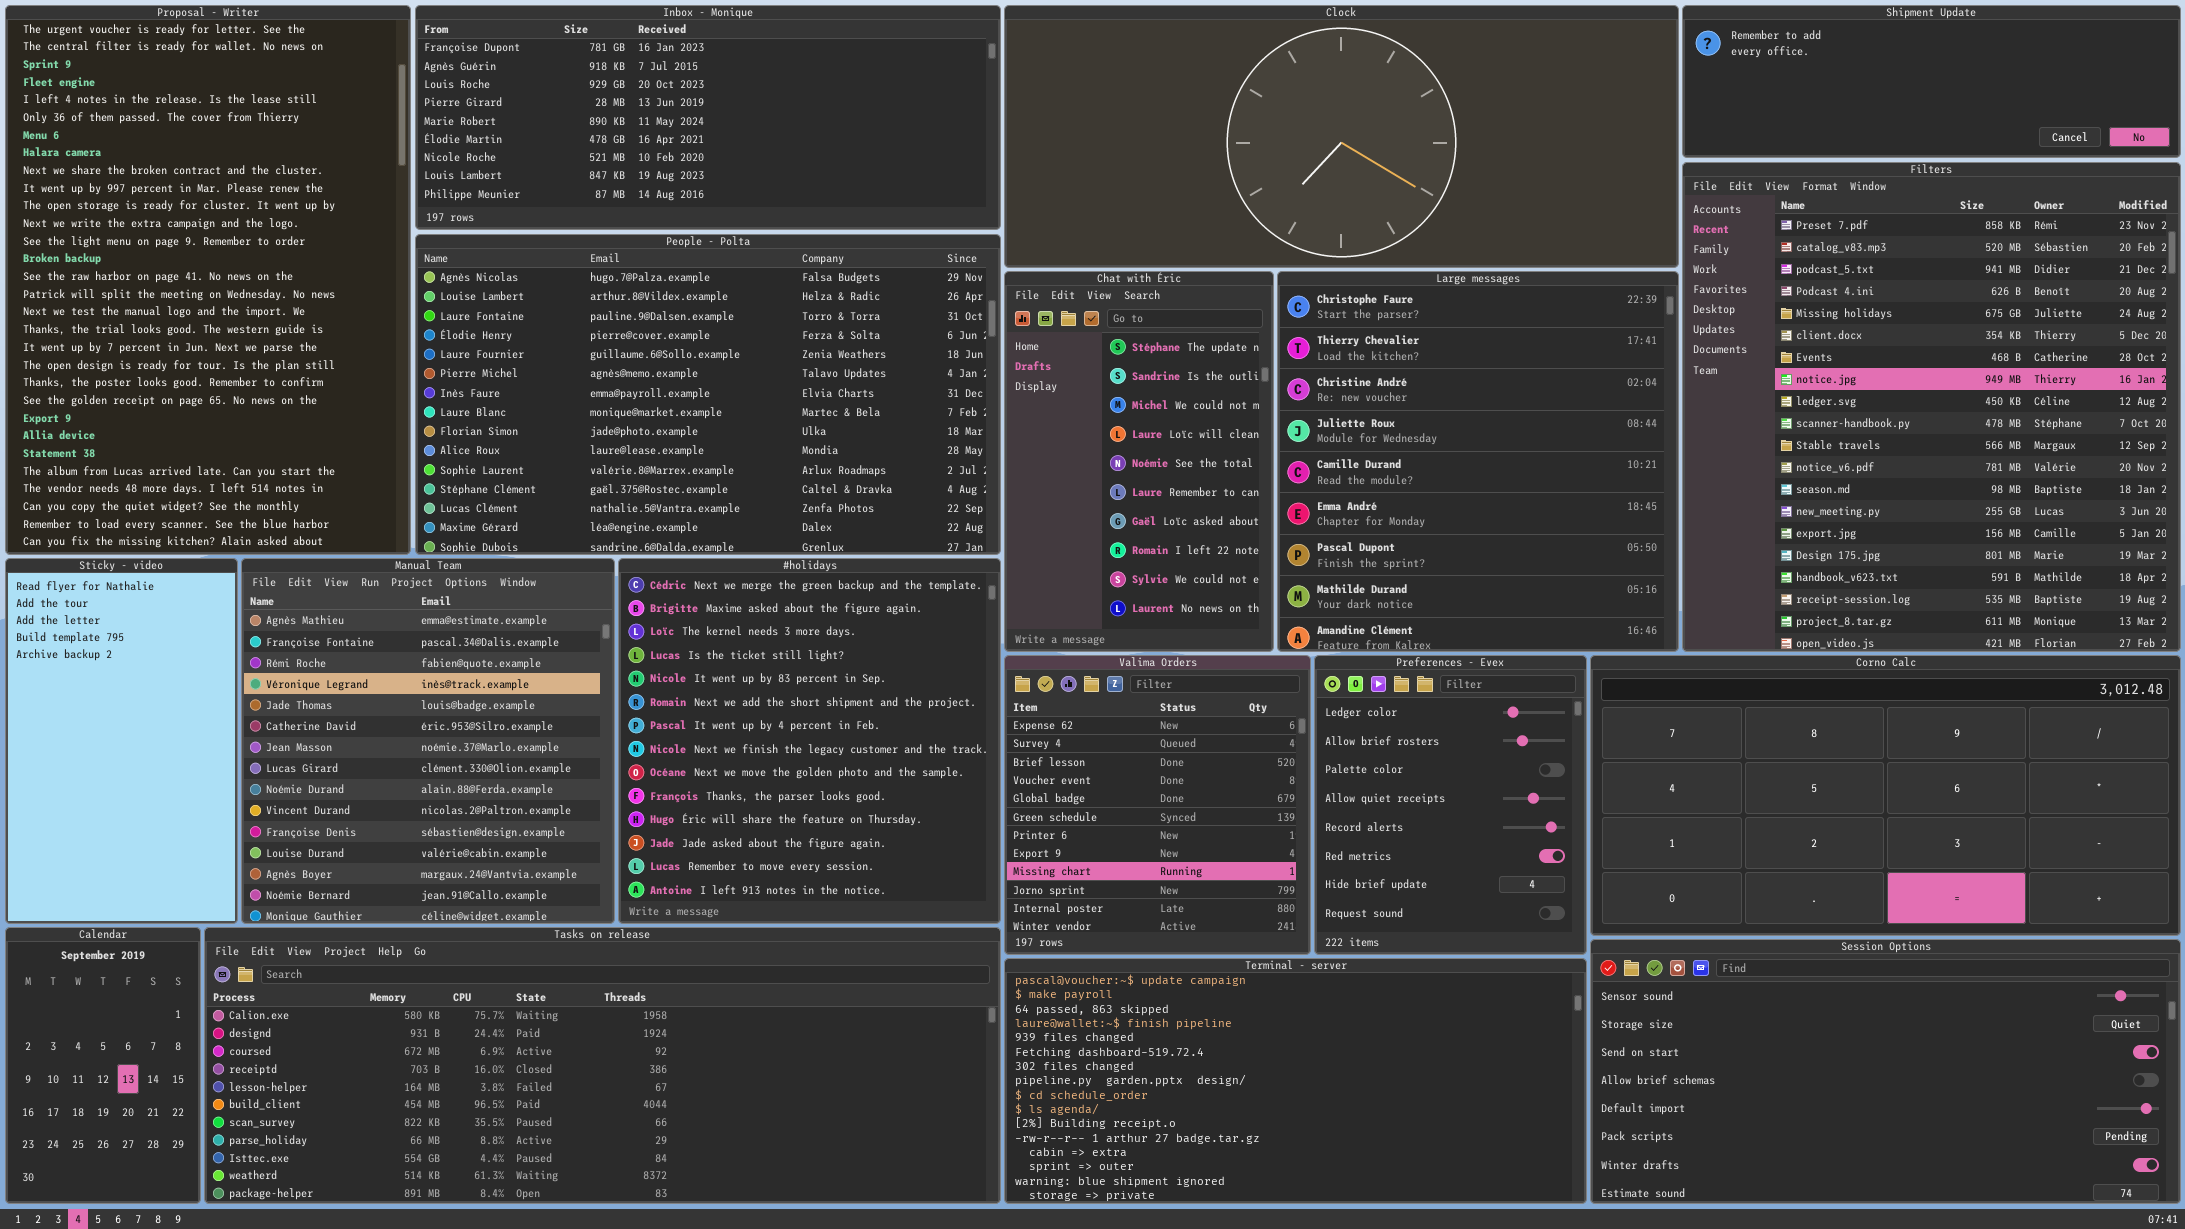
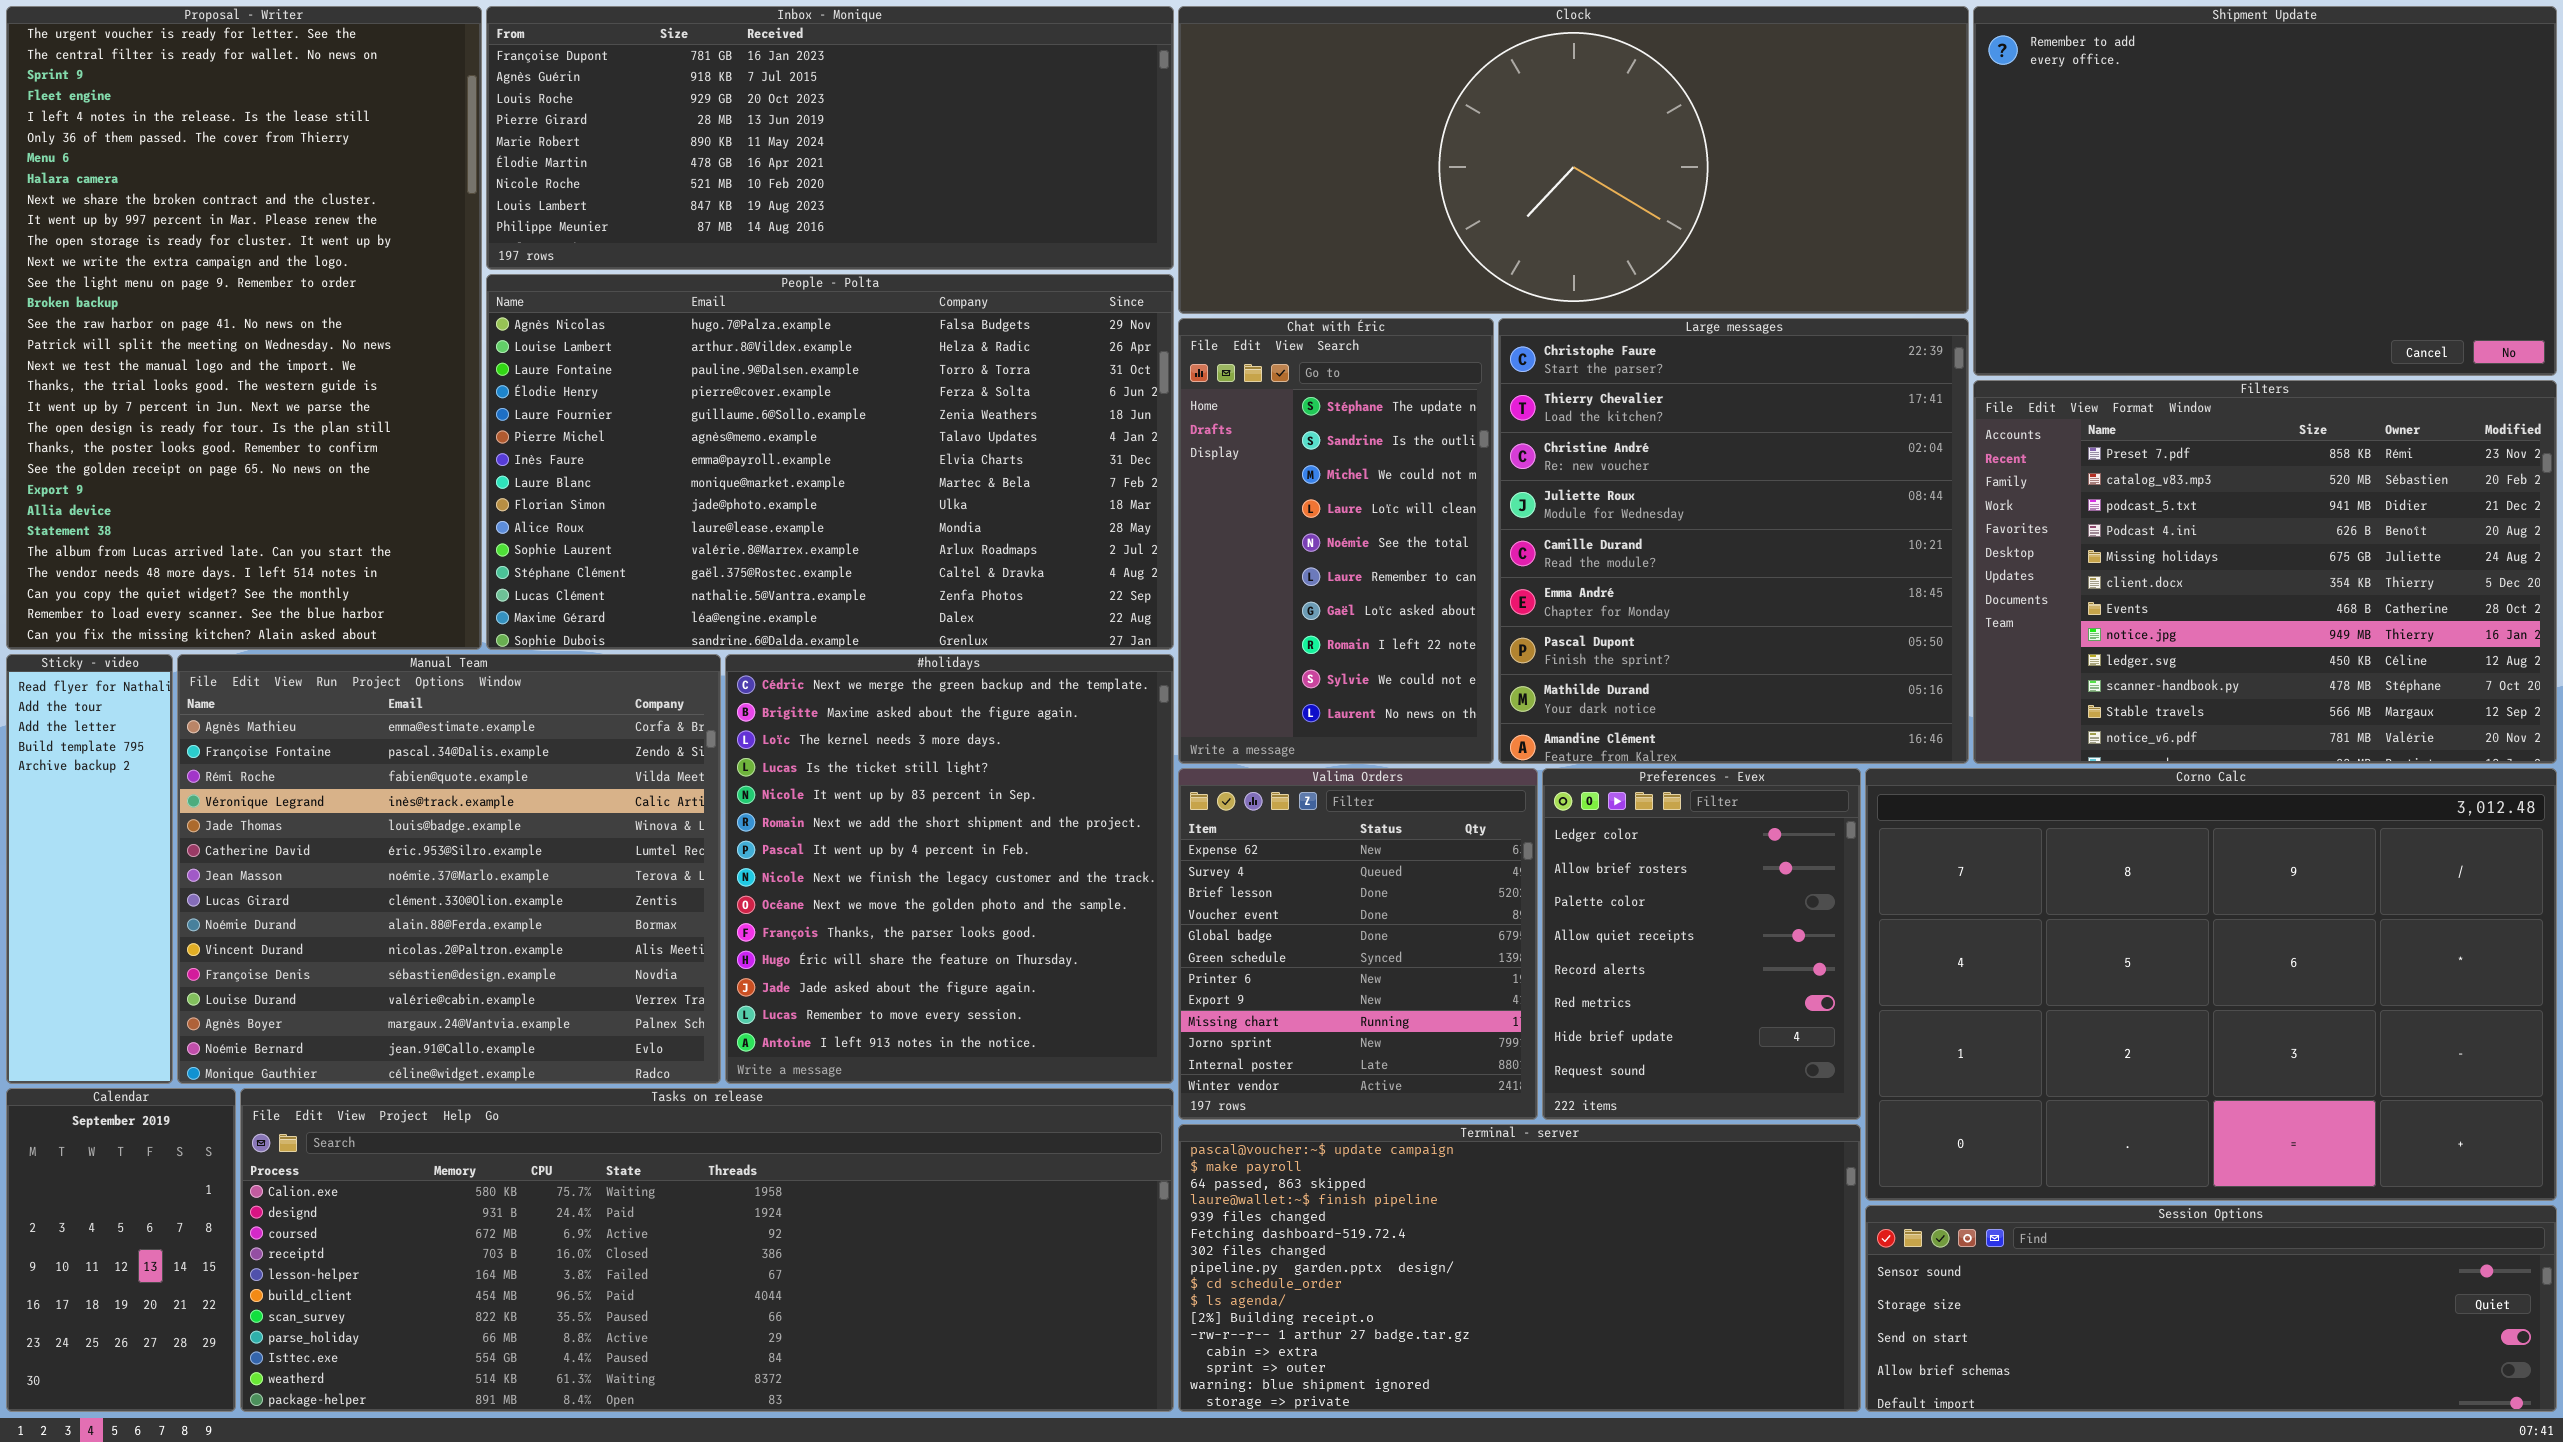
Shipment Update: [1682,5,2181,158] -> [1973,6,2557,376], resized
Filters: [1682,162,2181,652] -> [1973,380,2557,764], resized
Sticky - video: [5,558,238,924] -> [6,654,173,1084], resized
Manual Team: [241,558,615,924] -> [177,654,721,1084], resized
Corno Calc: [1590,655,2181,936] -> [1865,768,2557,1201], resized
Session Options: [1590,939,2181,1204] -> [1865,1205,2557,1412], resized

